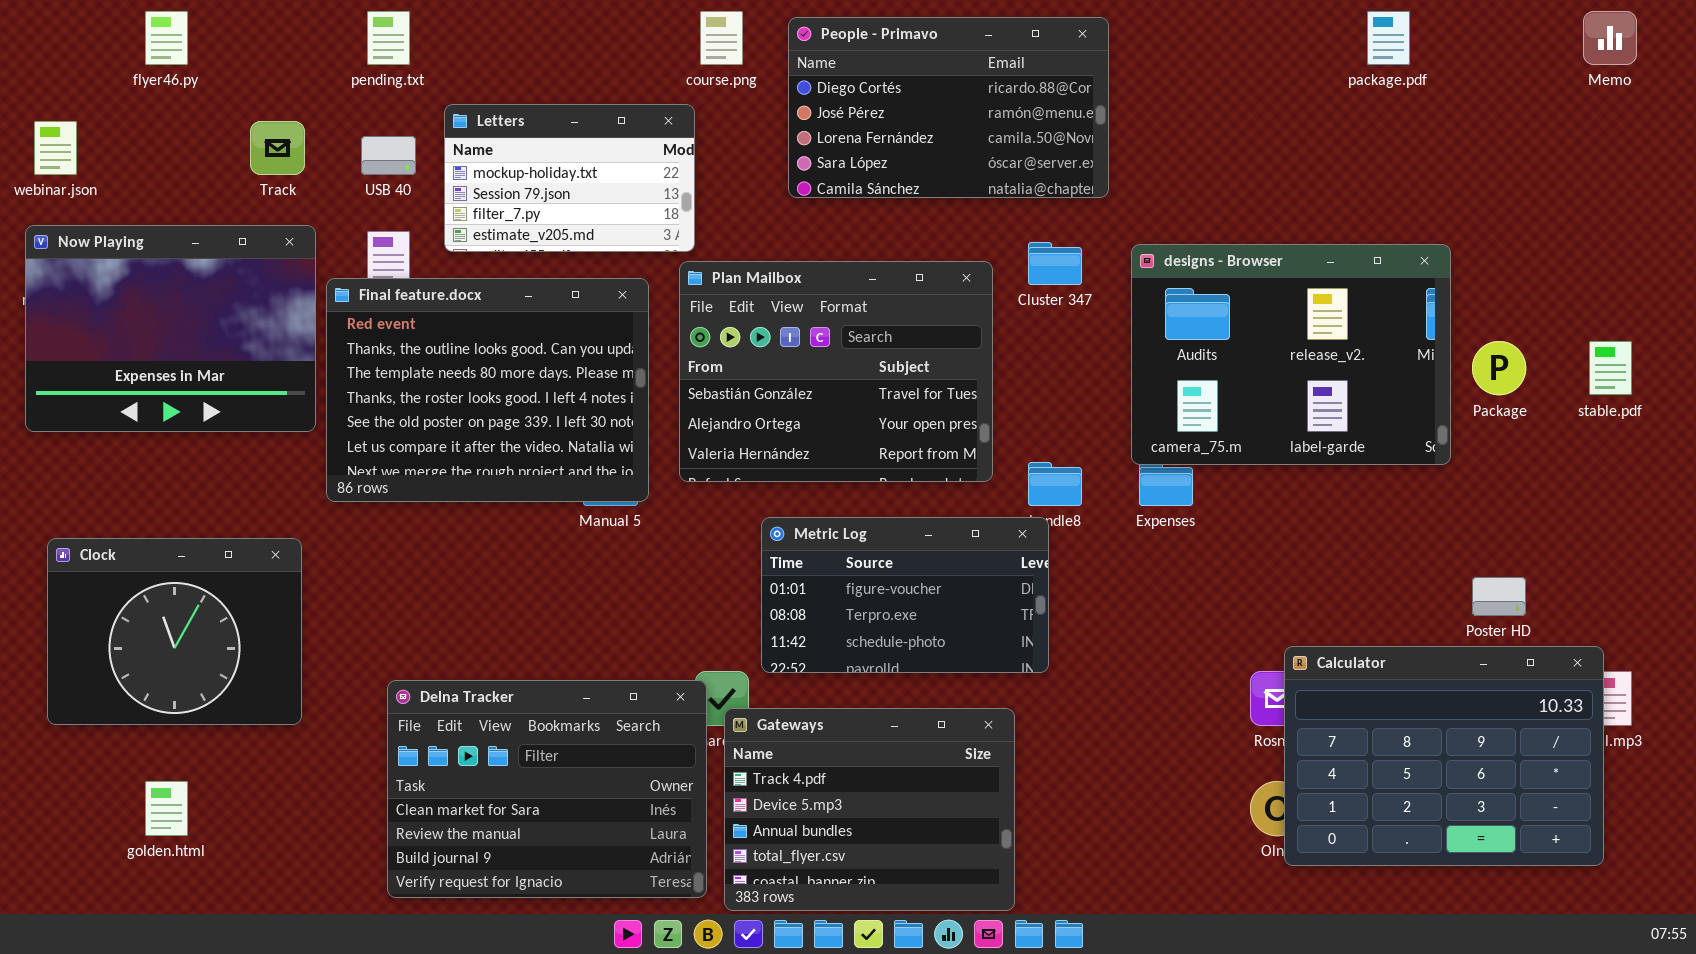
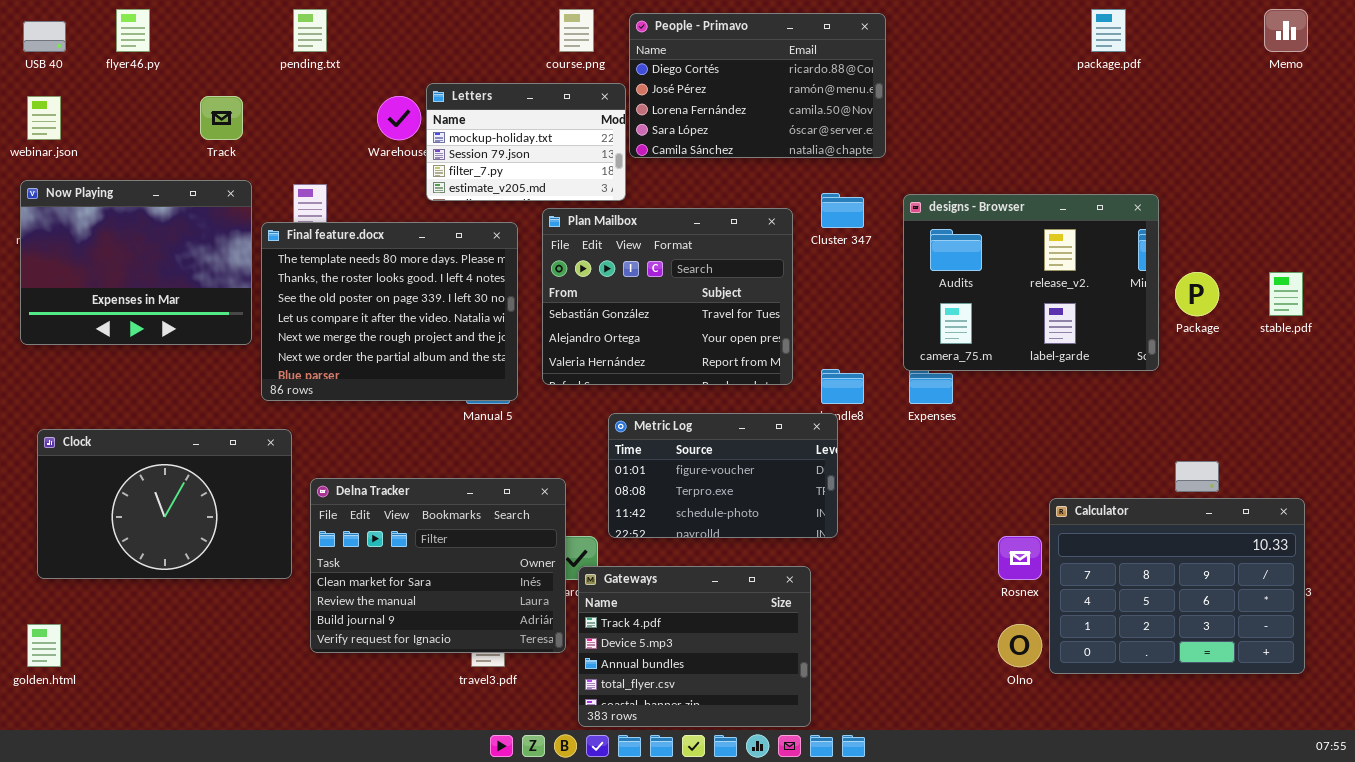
Letters: [444,104,695,252] -> [426,83,626,201], moved
USB 40: [361,136,416,175] -> [23,21,66,52], moved
Final feature.docx: [326,278,649,502] -> [261,222,518,401], scrolled down 2 rows
Clock: [47,538,302,725] -> [37,429,292,579], resized
Calculator: [1284,646,1604,866] -> [1049,498,1305,674], moved
Delna Tracker: [387,680,707,898] -> [310,478,566,653], moved
golden.html: [145,781,188,836] -> [27,624,61,667], moved

